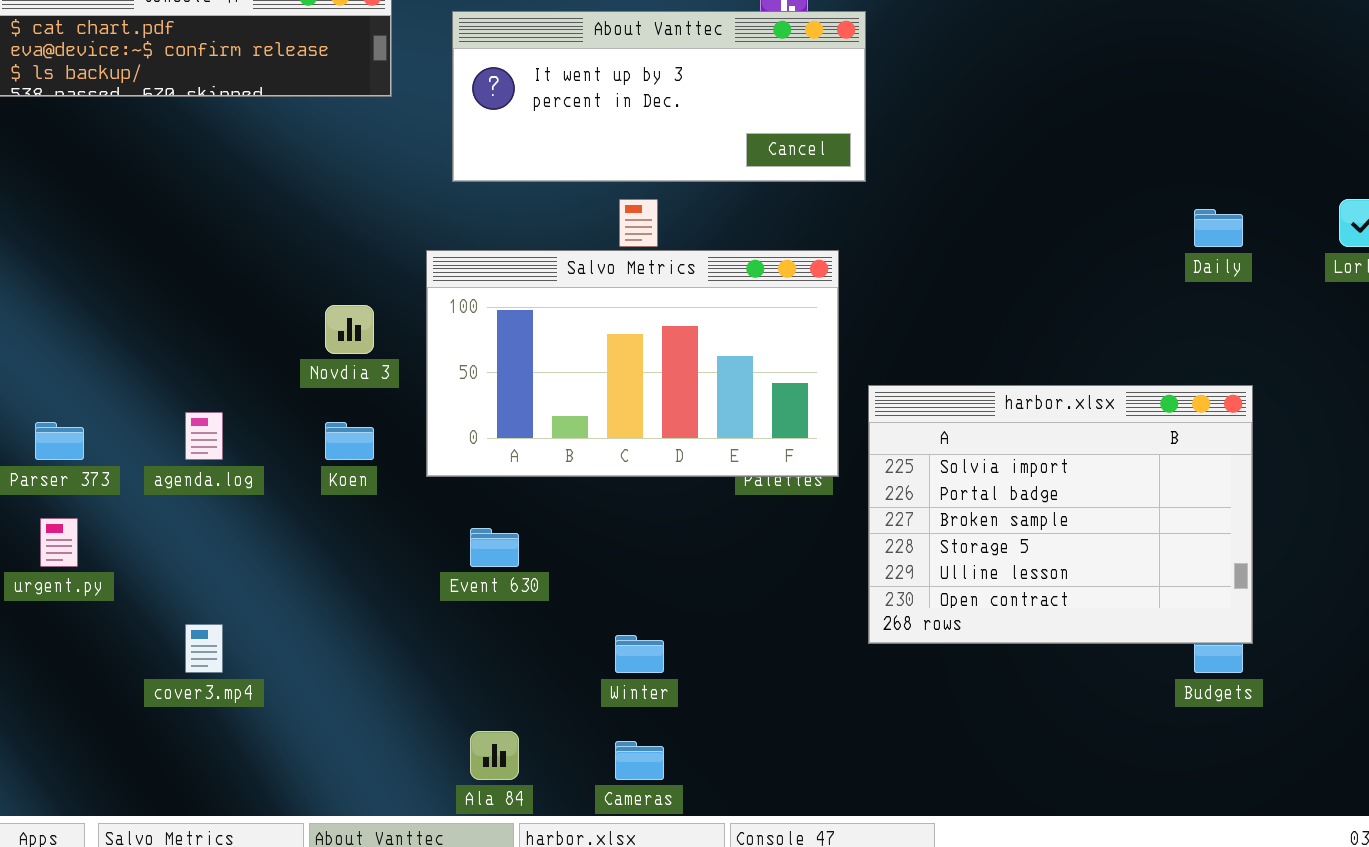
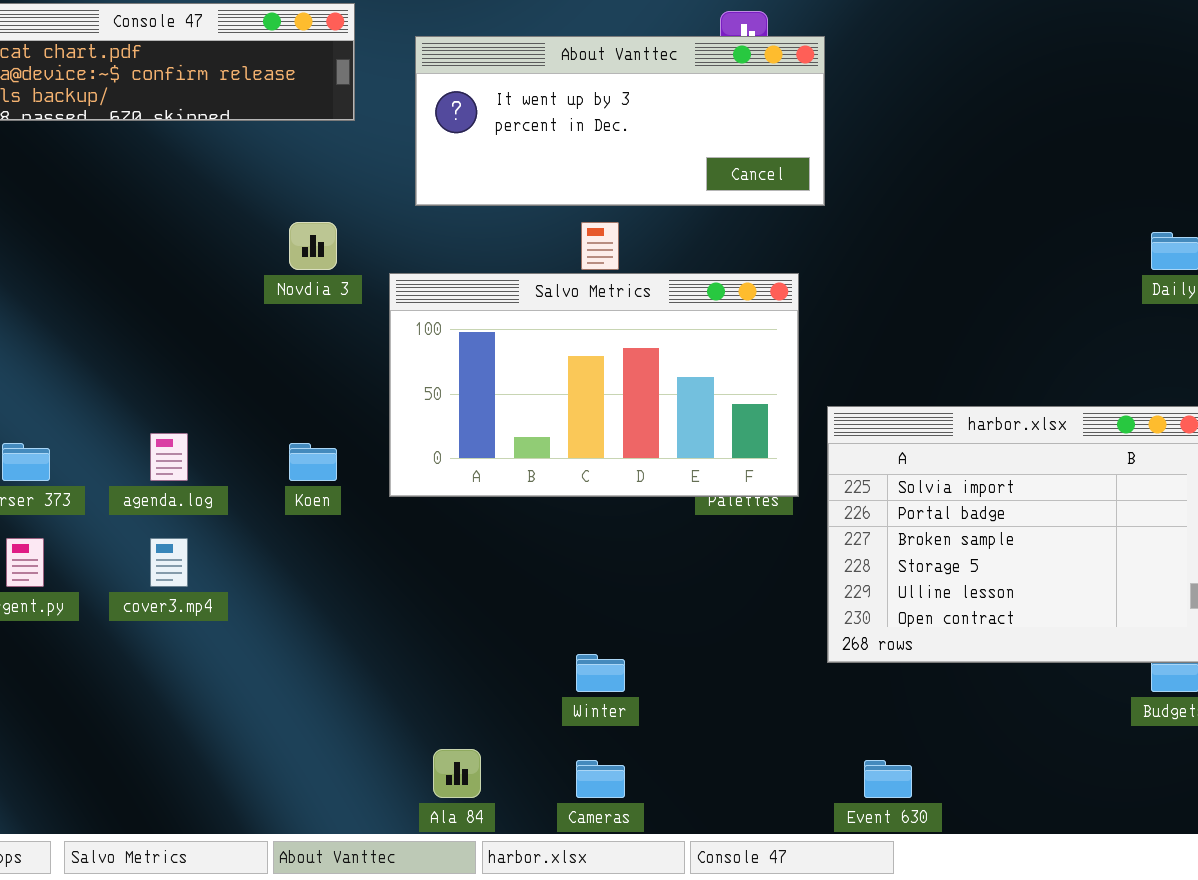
Novdia 3: [325,305,374,354] -> [289,222,337,270], moved
Event 630: [470,528,519,567] -> [864,760,912,798], moved
cover3.mp4: [185,624,223,673] -> [150,538,188,587], moved

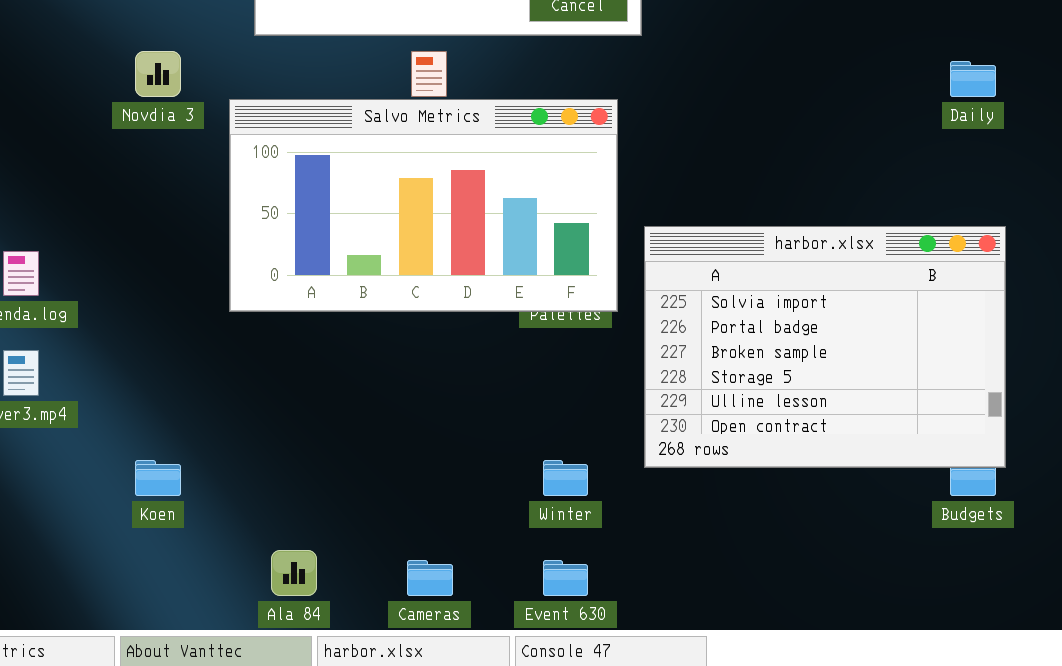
Koen: [289,443,337,481] -> [135,460,181,496], moved
Winter: [576,654,625,692] -> [543,460,588,496], moved
Event 630: [864,760,912,798] -> [543,560,588,596], moved

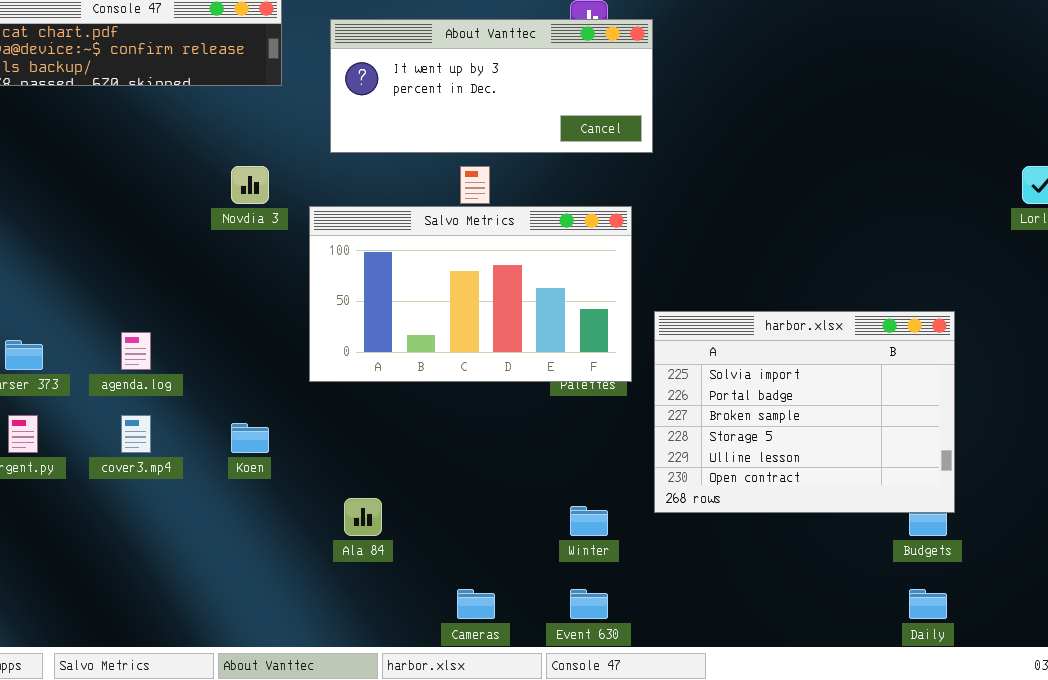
Daily: [950,61,996,97] -> [909,589,947,619], moved
Koen: [135,460,181,496] -> [231,423,269,453], moved
Ala 84: [271,550,317,596] -> [344,498,382,536], moved

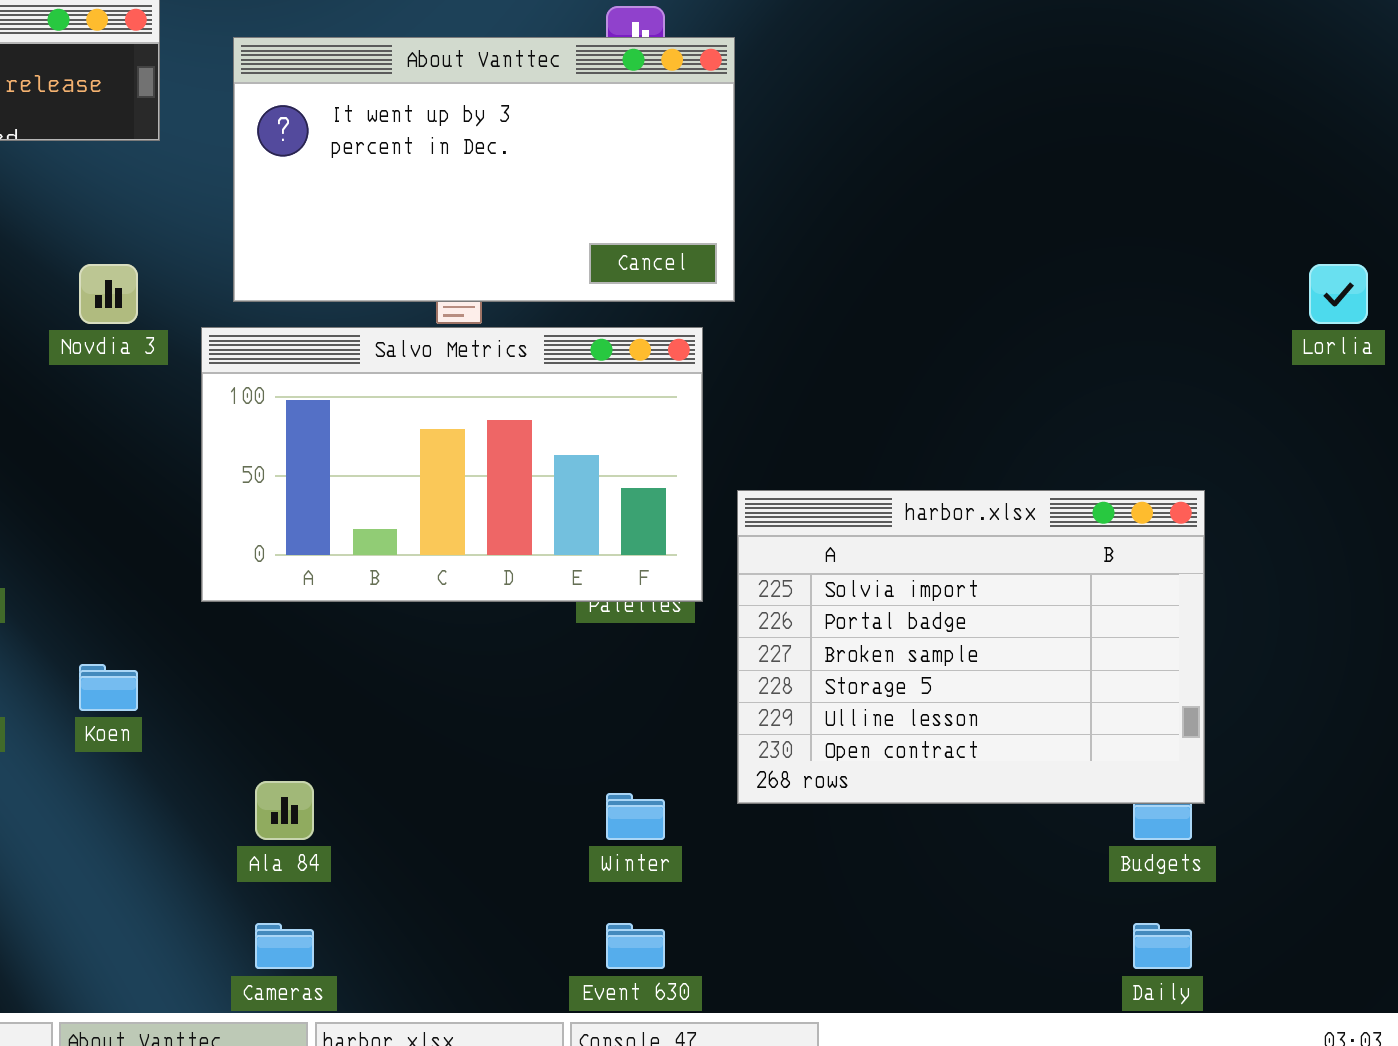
About Vanttec: [330,19,653,153] -> [233,37,735,302], resized
Cameras: [457,589,495,619] -> [255,923,314,969], moved

